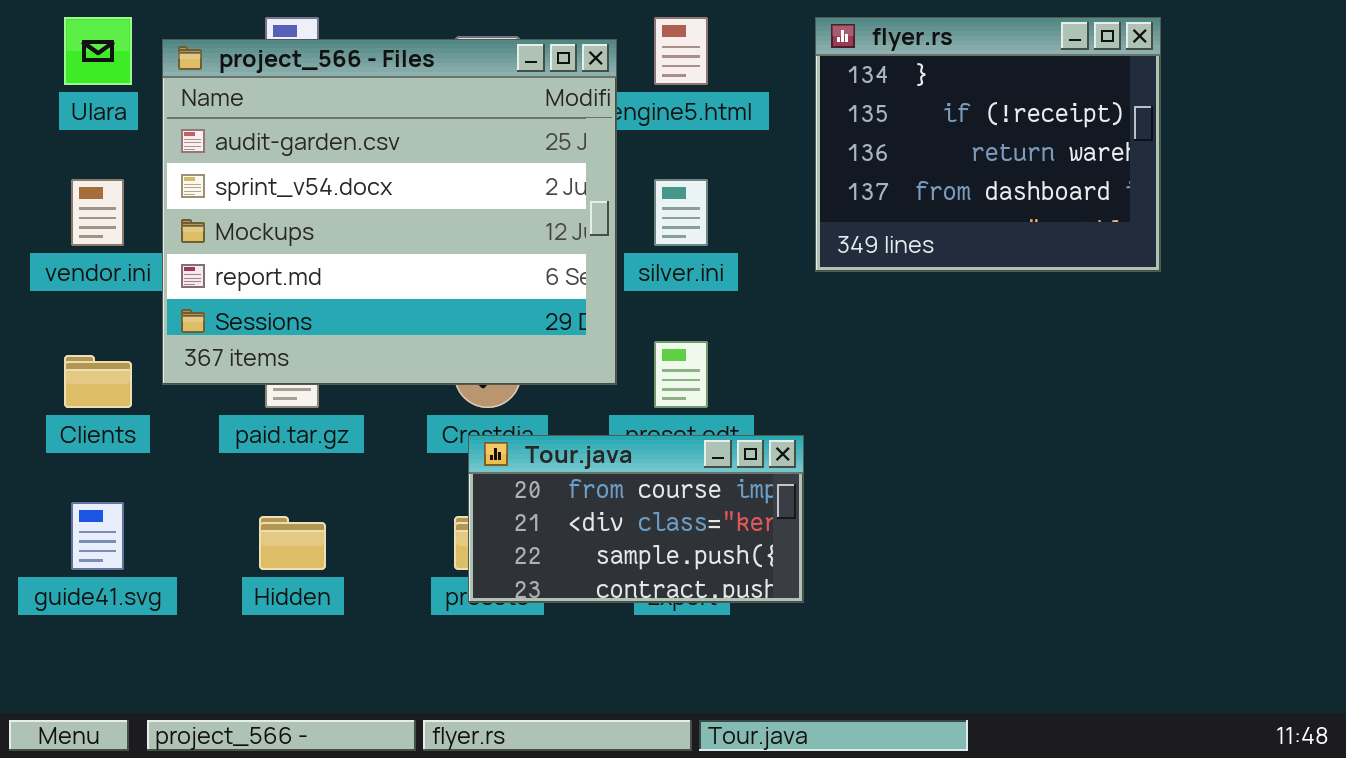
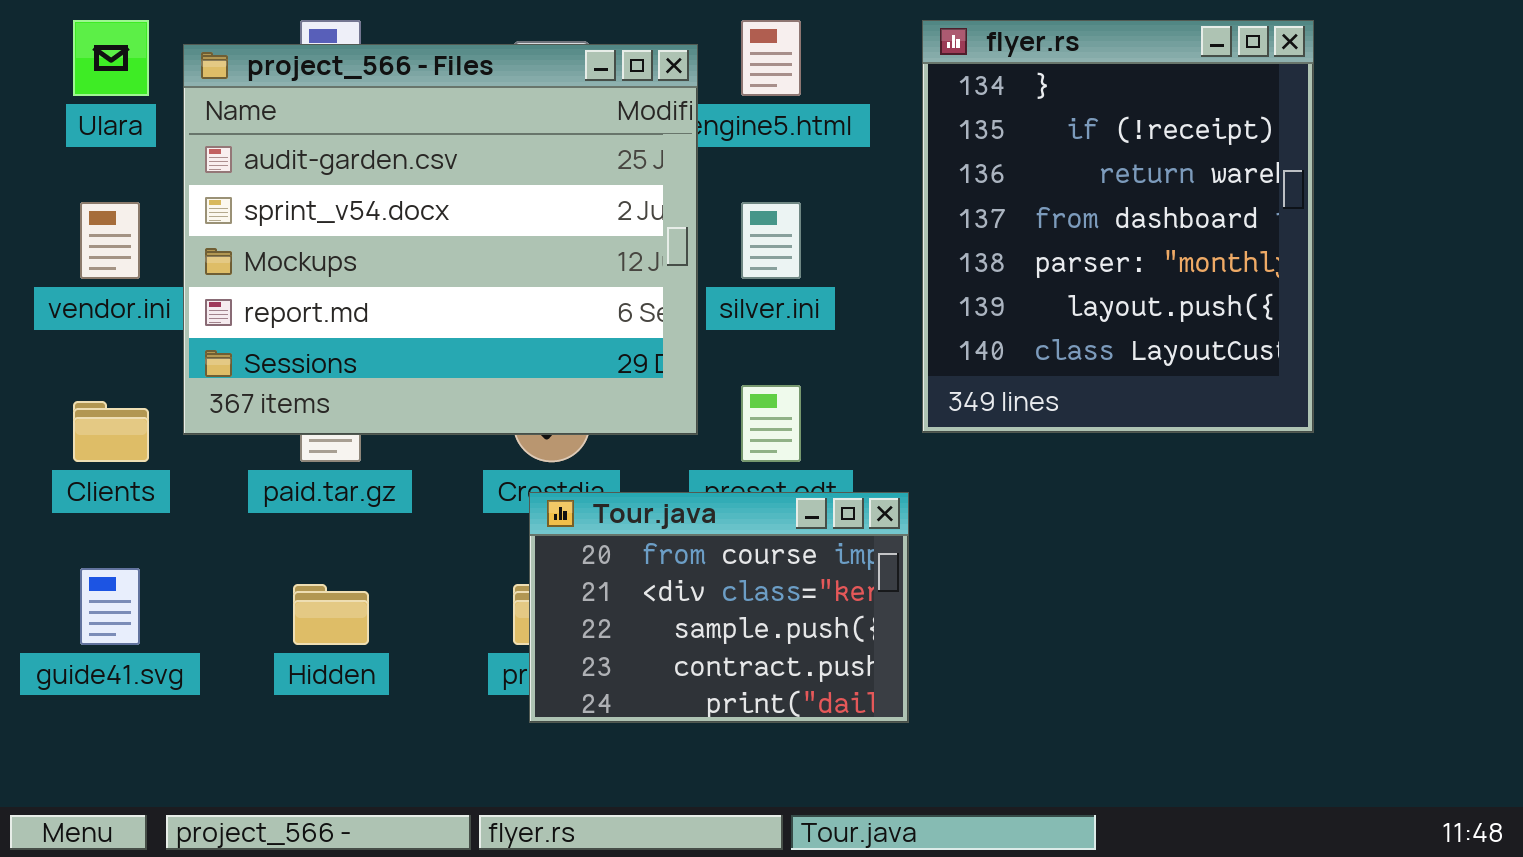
flyer.rs: [815,17,1161,272] -> [922,20,1314,433], resized
Tour.java: [468,435,804,603] -> [529,492,909,723], resized

